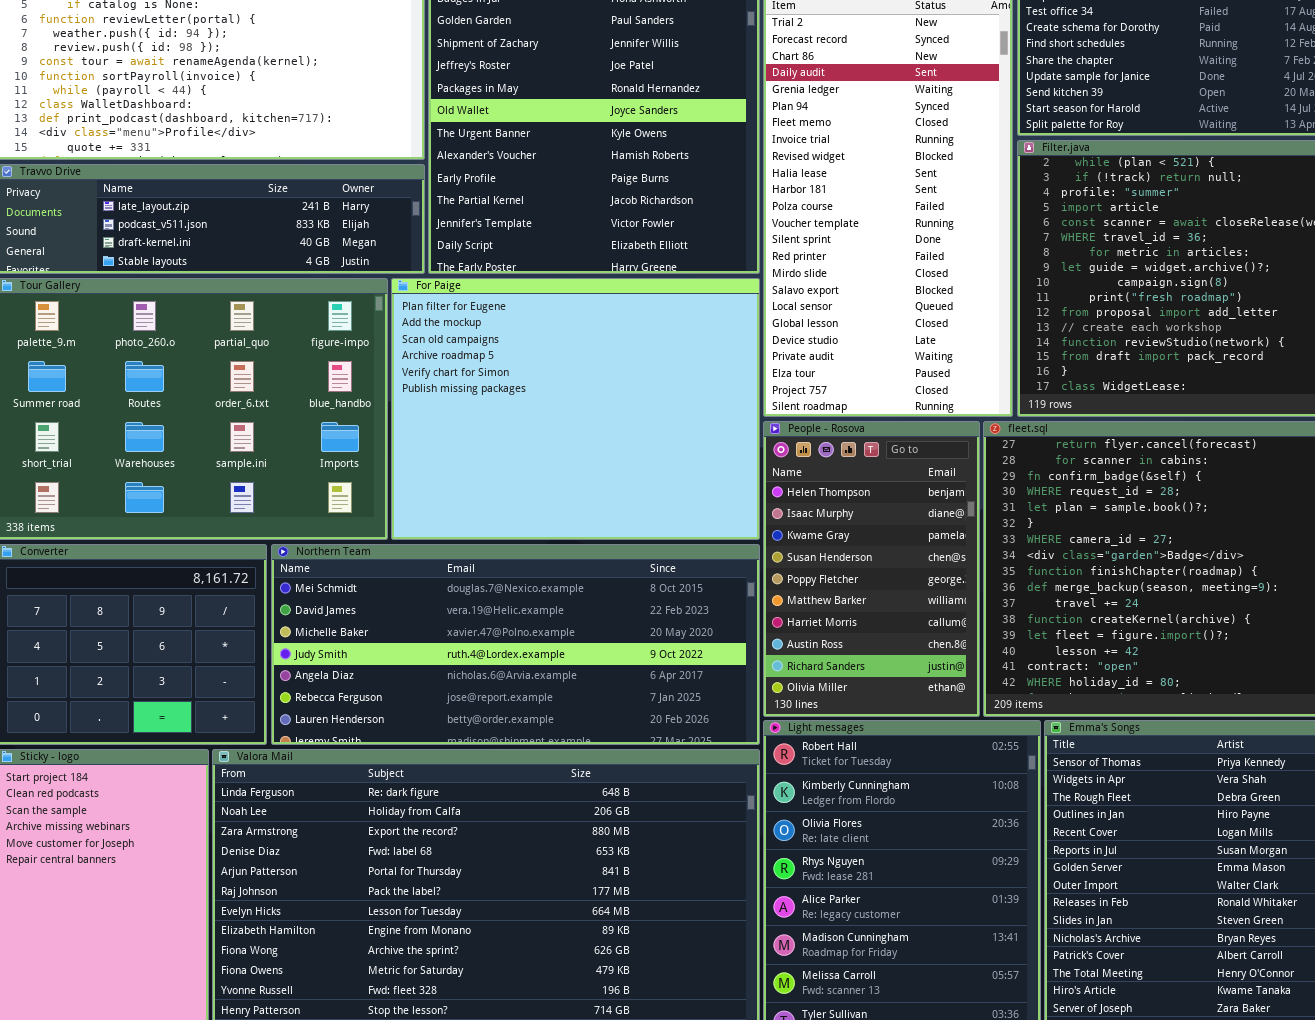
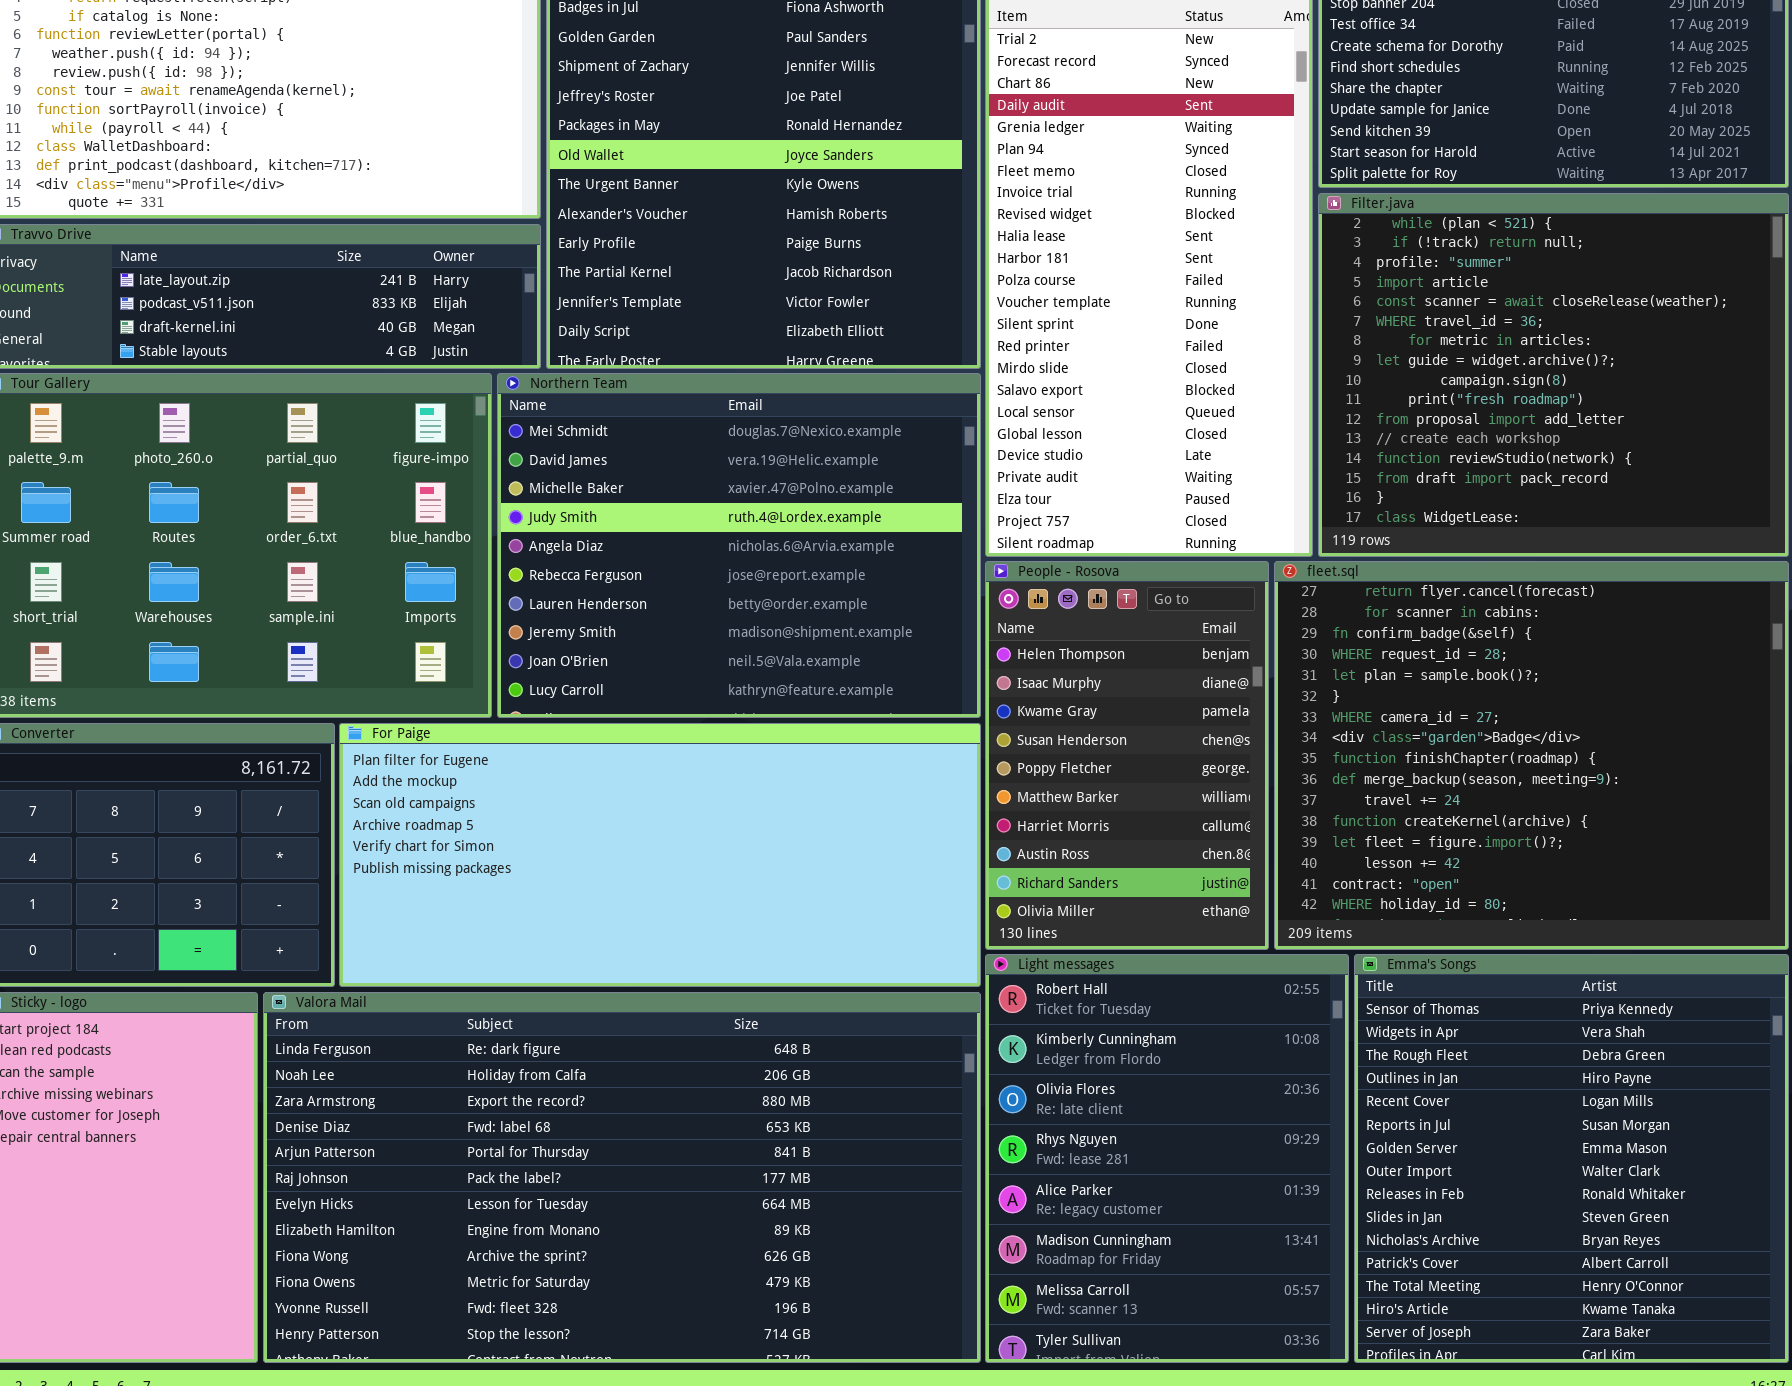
For Paige: [391,278,760,540] -> [339,723,981,987], moved, resized
Northern Team: [271,544,760,745] -> [497,373,981,718], moved, resized

